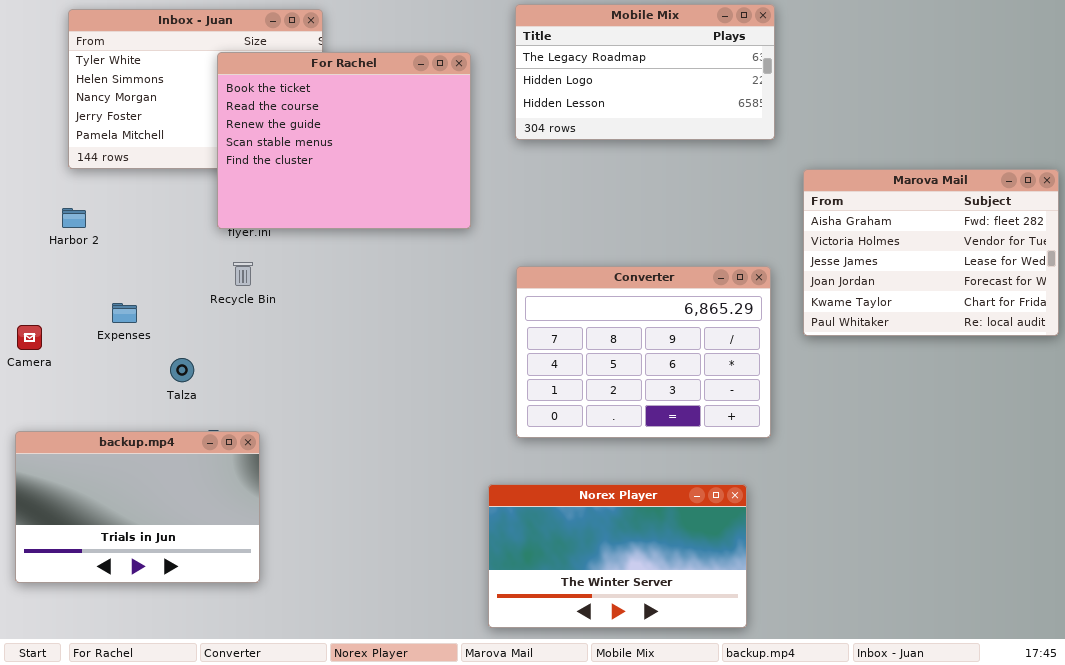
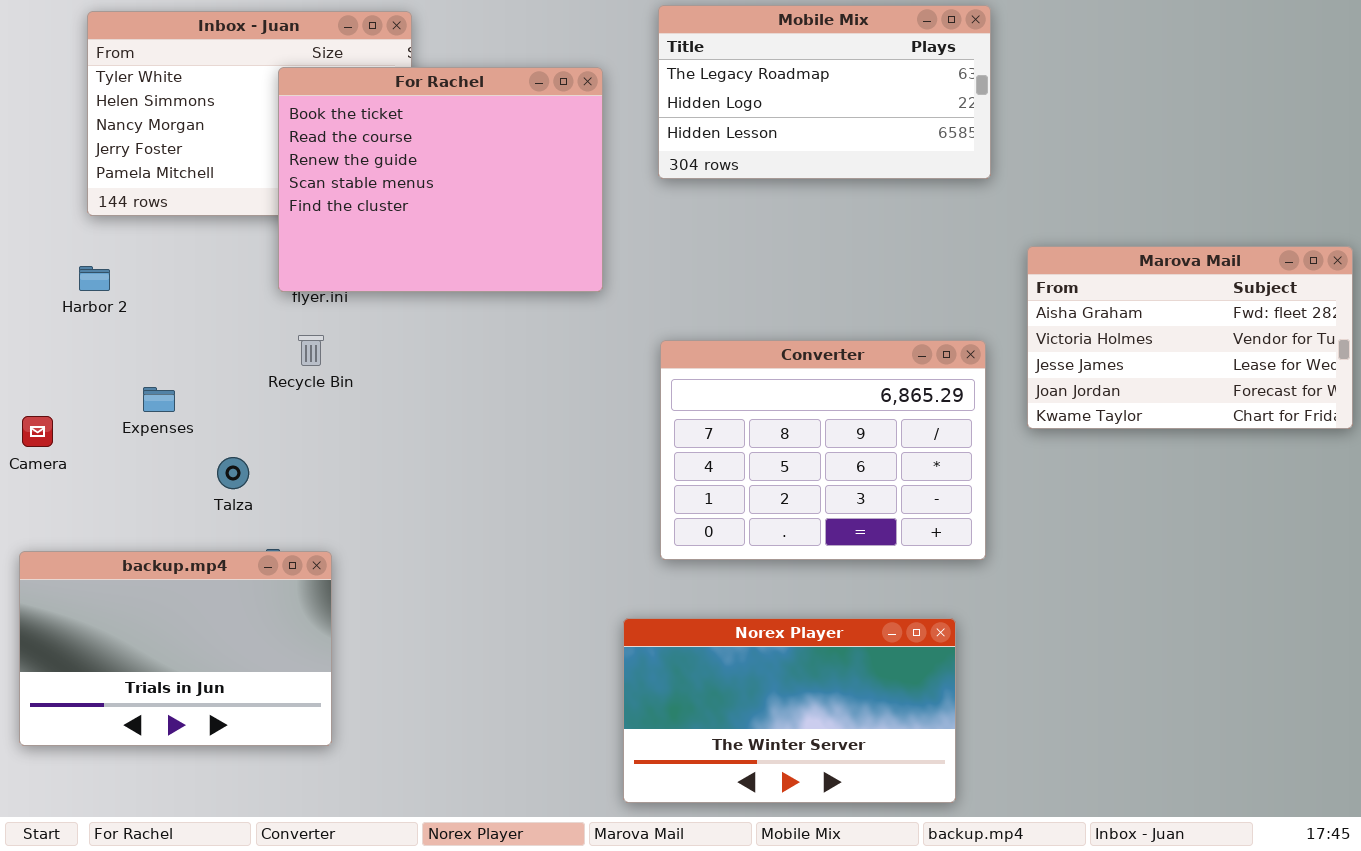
Marova Mail: [803,169,1059,336] -> [1027,246,1353,429], resized

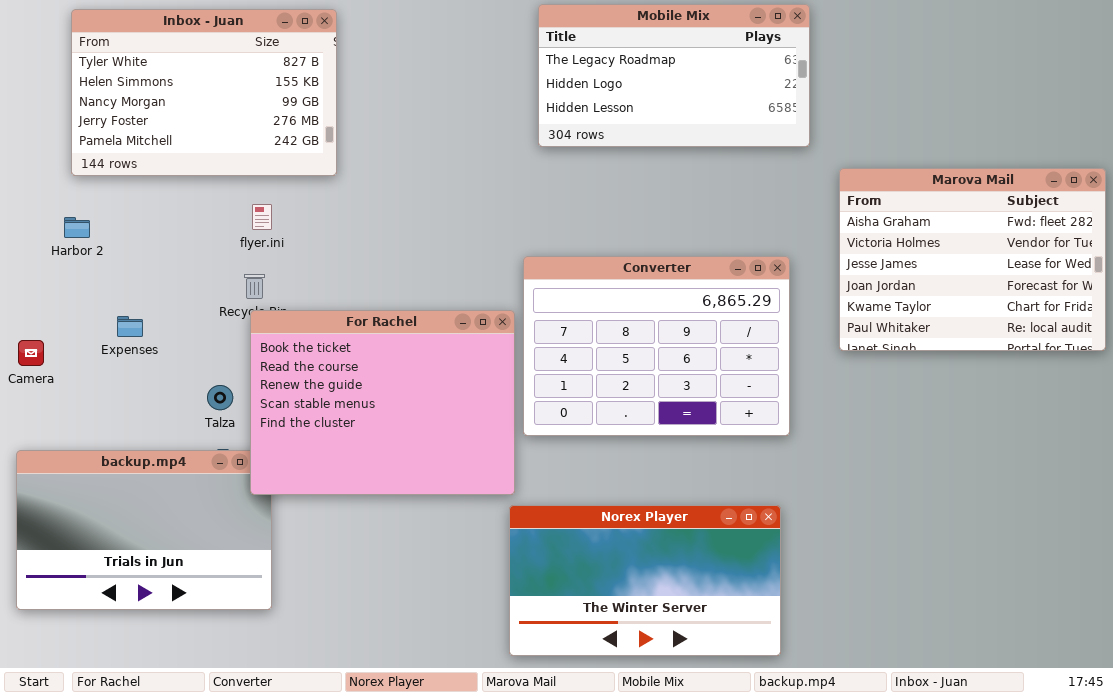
For Rachel: [278,67,603,292] -> [250,310,515,495], moved
Marova Mail: [1027,246,1353,429] -> [839,168,1106,351], resized
Converter: [660,340,986,560] -> [523,256,790,436], moved
Talza: [217,457,249,489] -> [207,385,233,410], moved

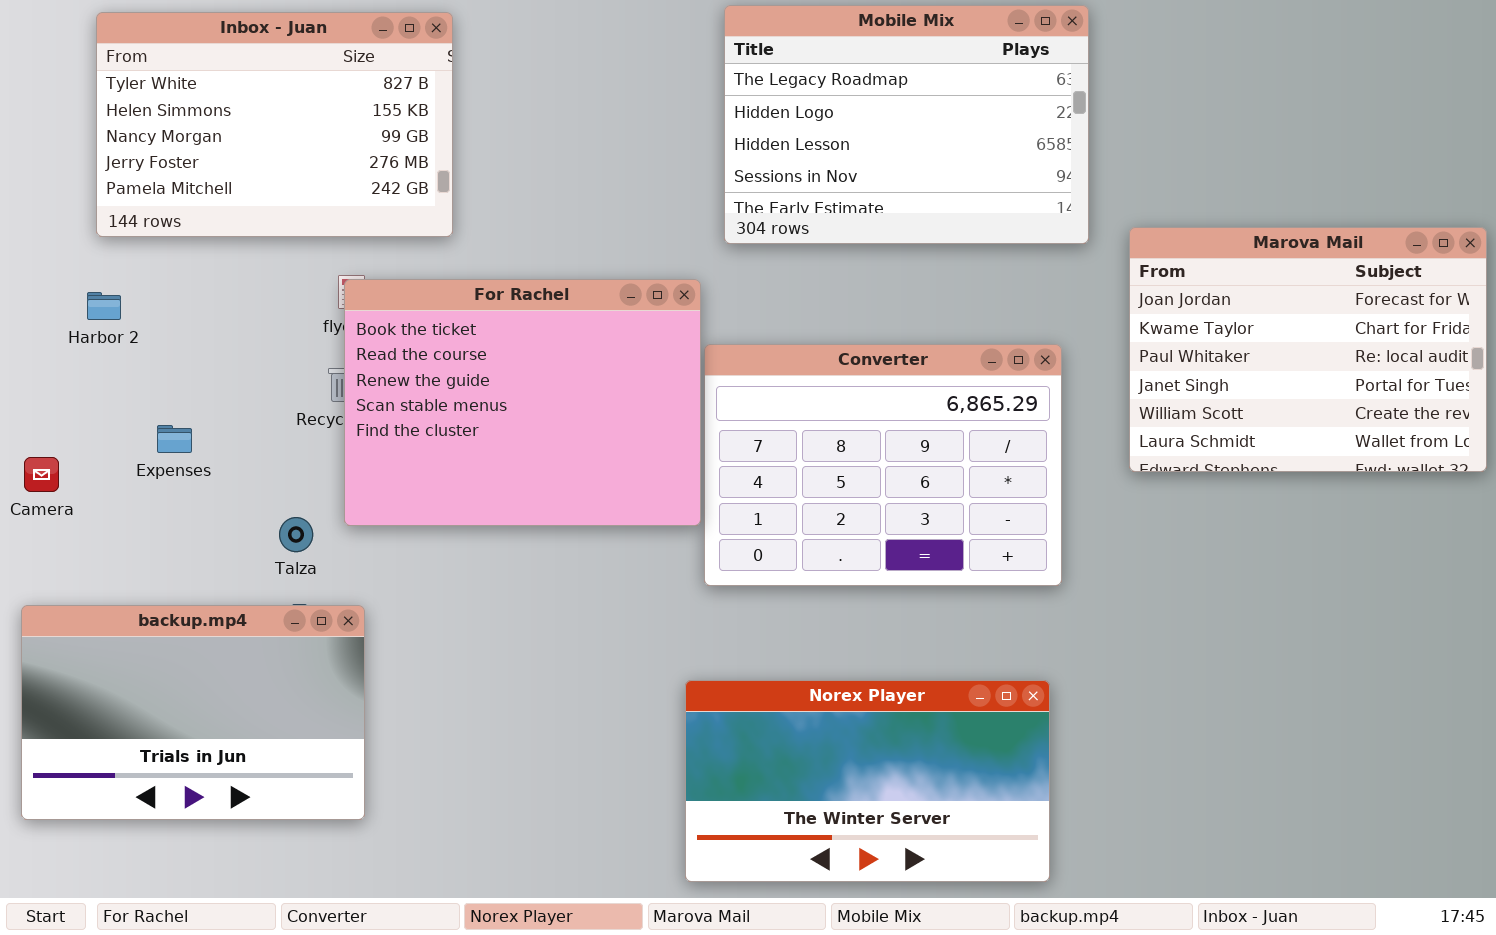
Mobile Mix: [538,4,810,147] -> [724,5,1089,244], resized
Marova Mail: [839,168,1106,351] -> [1129,227,1487,472], scrolled down 3 rows
For Rachel: [250,310,515,495] -> [344,279,701,526], moved

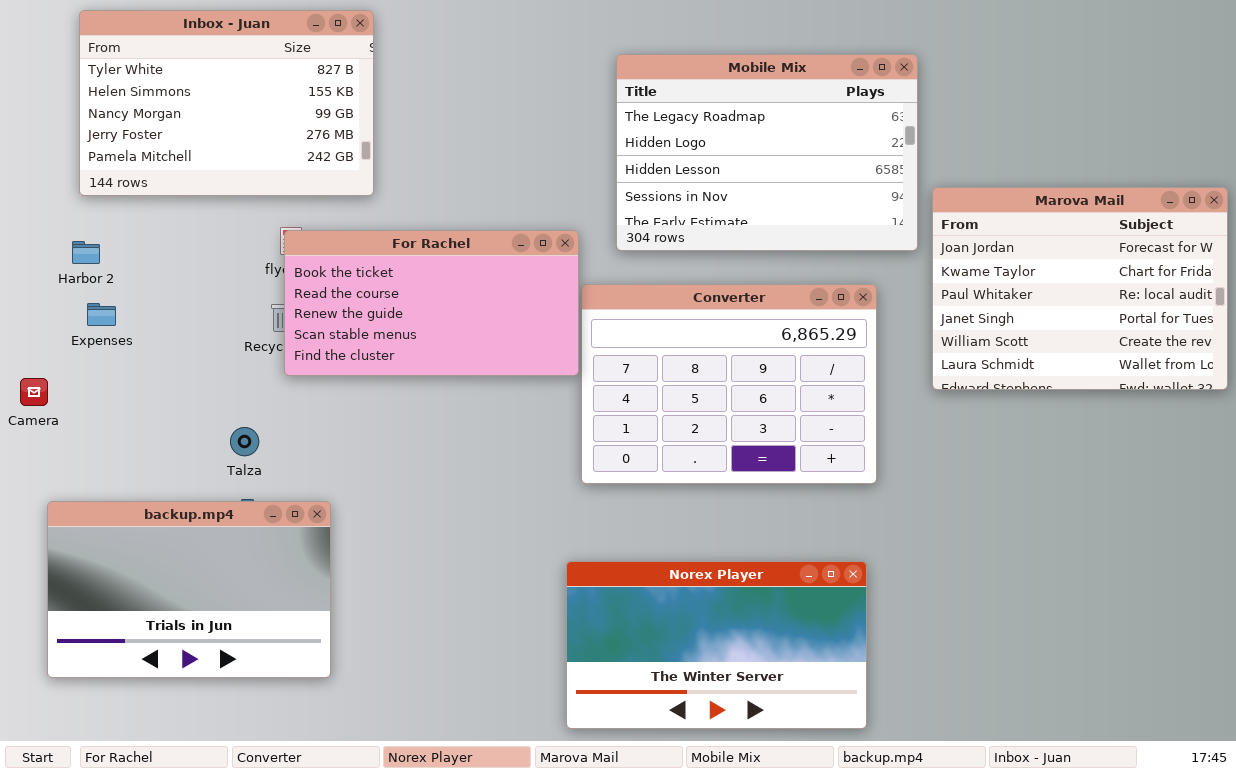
Mobile Mix: [724,5,1089,244] -> [616,54,918,251], moved
For Rachel: [344,279,701,526] -> [284,230,579,376], resized
Expenses: [157,425,192,453] -> [87,303,116,326], moved
backup.mp4: [21,605,365,820] -> [47,501,331,678], moved

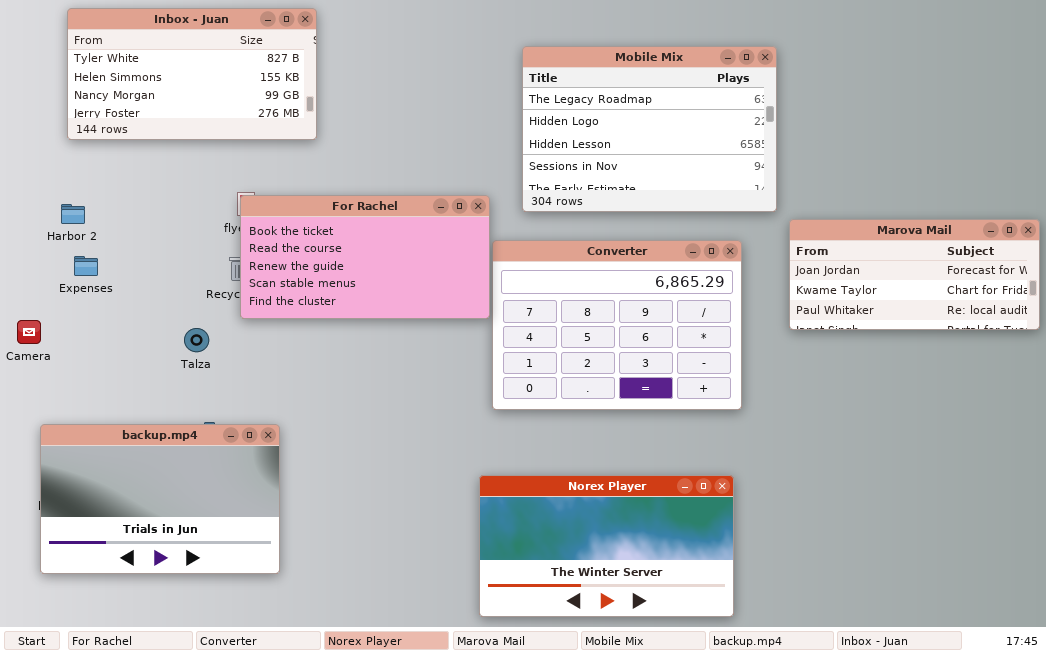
Inbox - Juan: [79,10,374,196] -> [67,8,317,140], resized
Marova Mail: [932,187,1228,390] -> [789,219,1040,330], resized
Talza: [230,427,259,456] -> [184,328,209,352], moved

